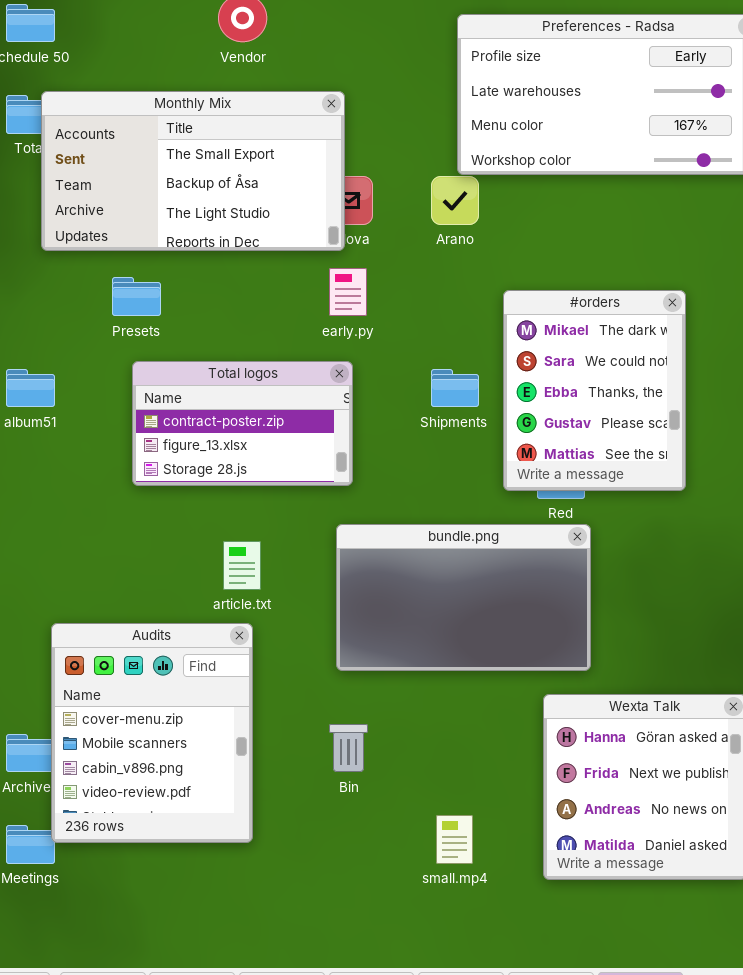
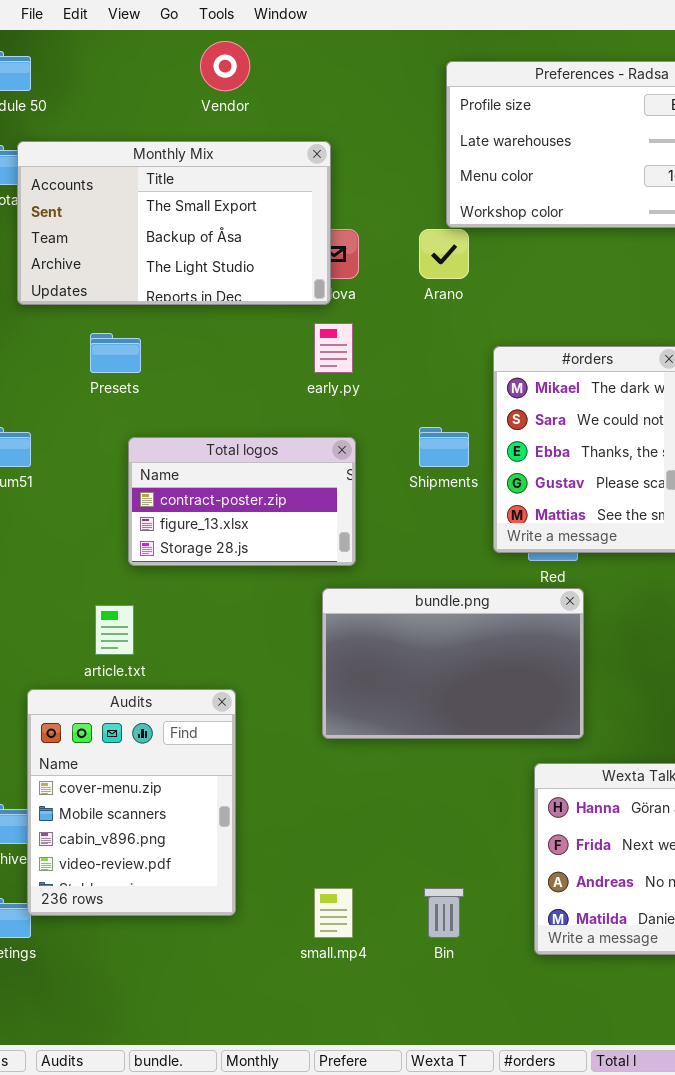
Total logos: [132,361,353,486] -> [128,437,356,566], moved
article.txt: [223,541,261,590] -> [95,605,134,655], moved
Bin: [329,724,368,772] -> [424,888,464,938], moved
small.mp4: [436,815,473,864] -> [314,888,353,938], moved

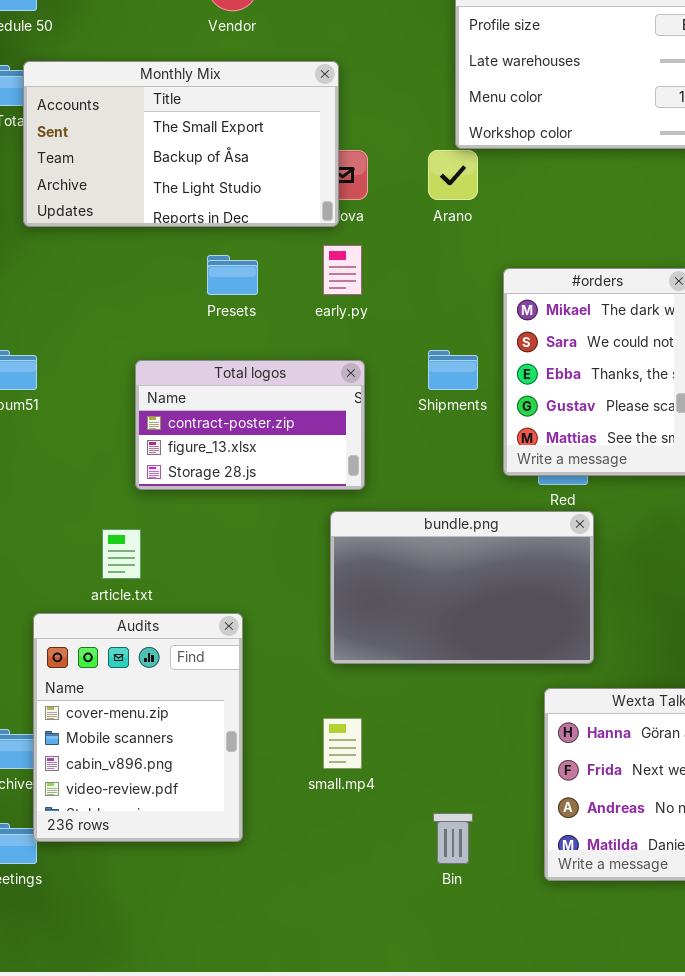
Presets: [90,333,141,373] -> [207,255,258,295], moved
small.mp4: [314,888,353,938] -> [323,718,362,769], moved

